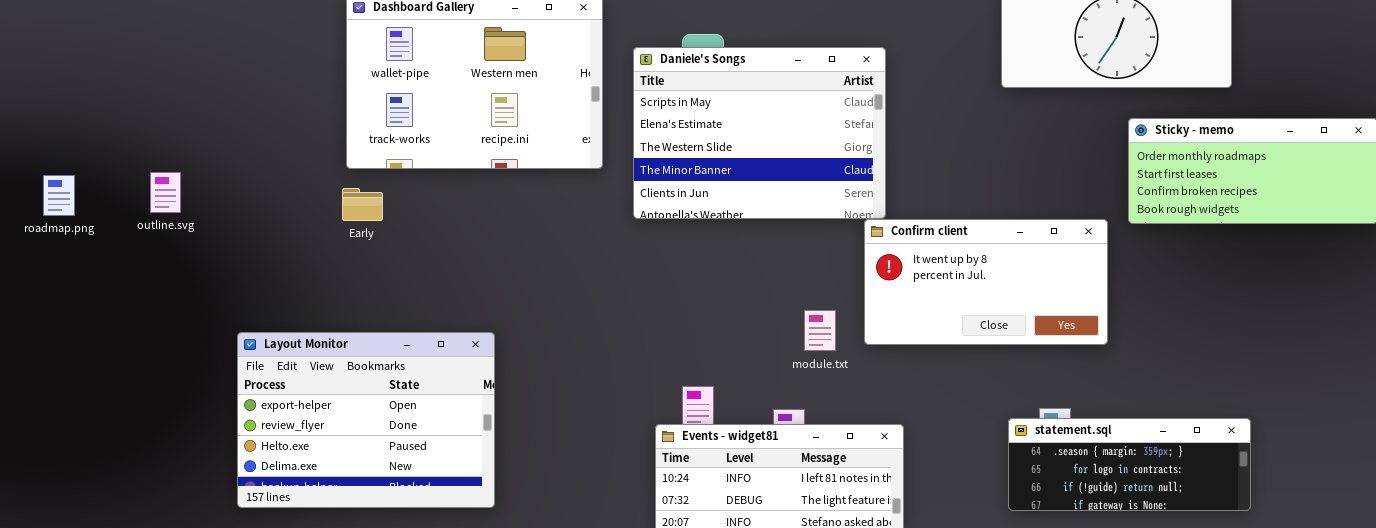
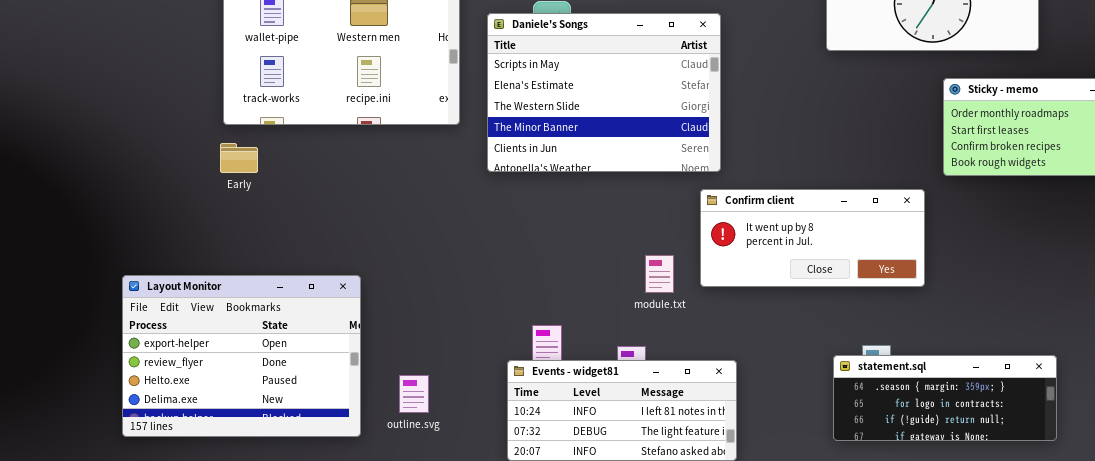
outline.svg: [150,172,181,213] -> [399,375,429,413], moved
Confirm client: [864,219,1108,345] -> [700,189,925,287], resized

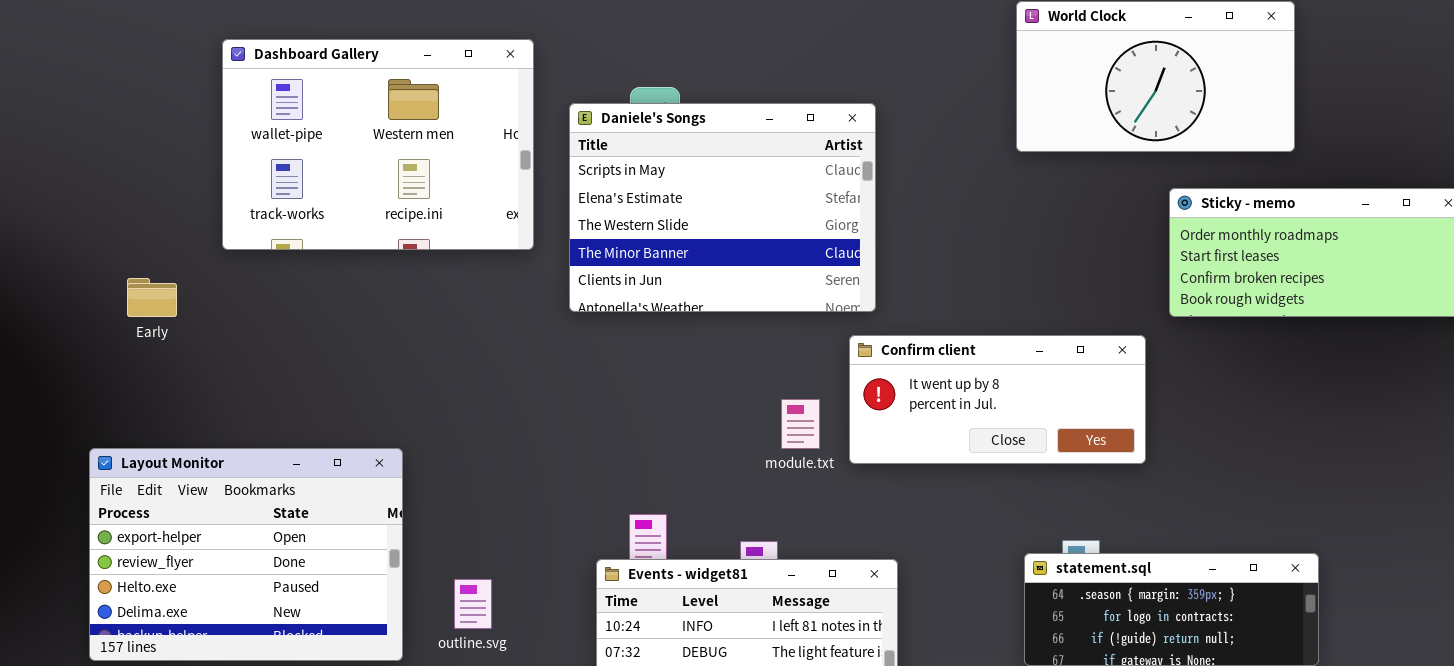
Early: [220,143,258,173] -> [127,278,177,317], moved
module.txt: [645,255,674,293] -> [781,399,820,449], moved

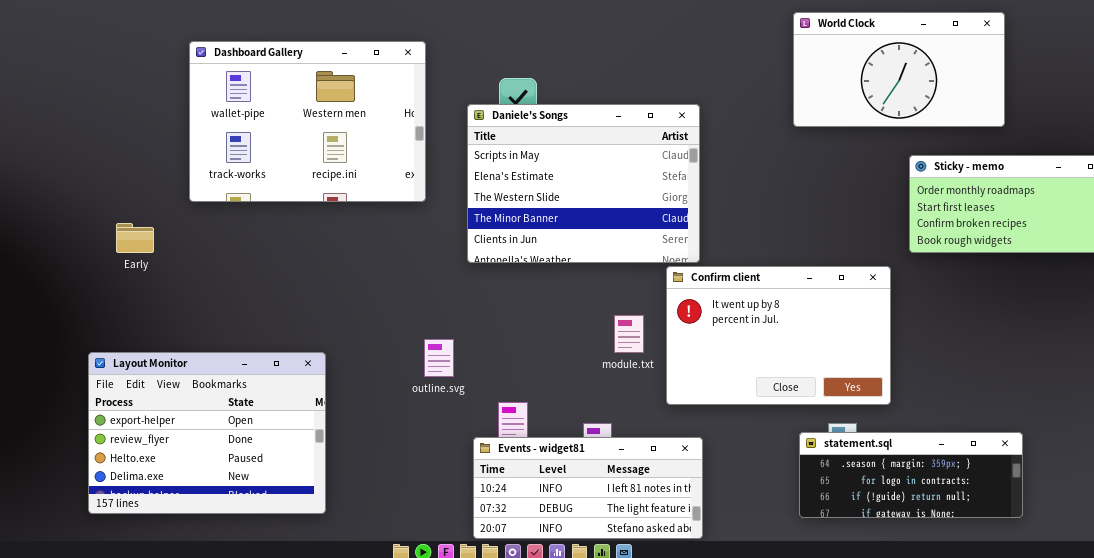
Daniele's Songs: [569,103,876,312] -> [467,104,700,263], moved
Confirm client: [849,335,1146,464] -> [666,266,891,405], resized
outline.svg: [454,579,492,629] -> [424,339,454,377], moved

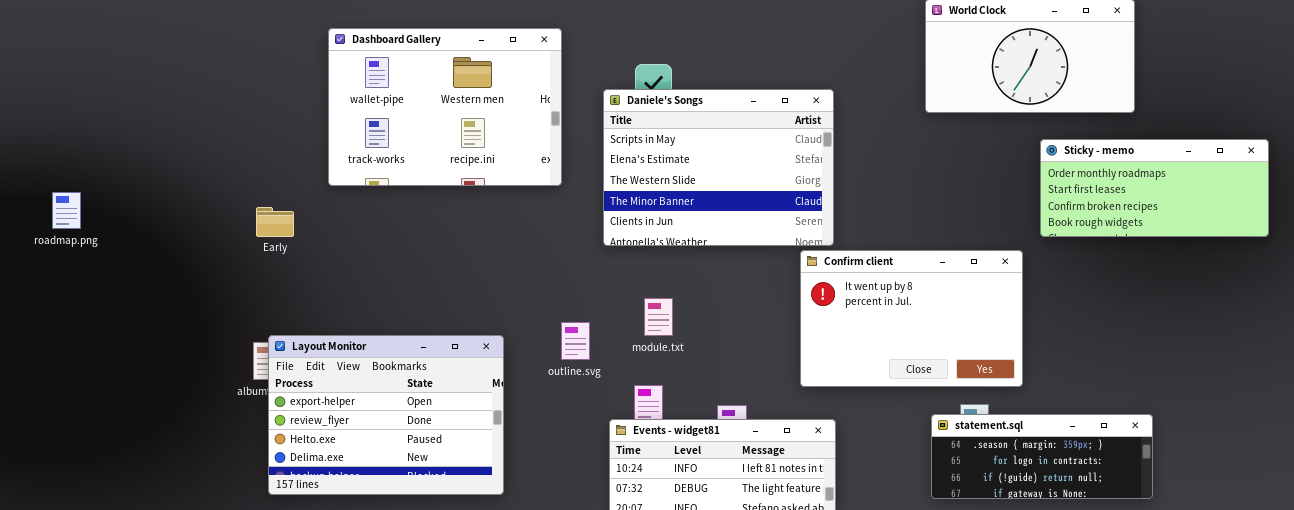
module.txt: [614,315,644,353] -> [644,298,673,336], moved
Layout Monitor: [88,352,326,514] -> [268,335,504,495], moved

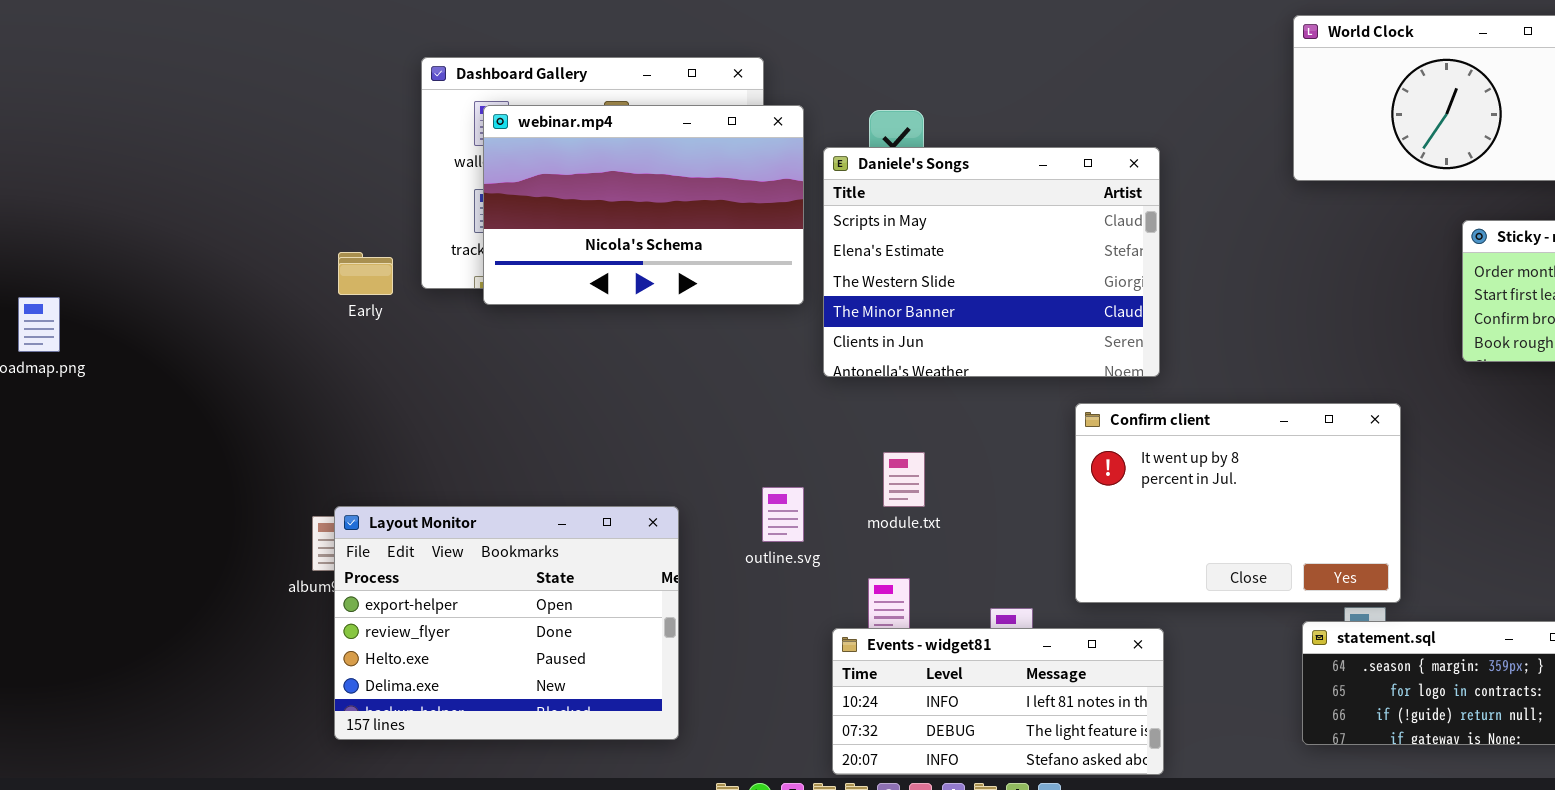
webinar.mp4: none -> [483,105,804,305], opened
Early: [256,207,294,237] -> [338,252,393,295], moved
Confirm client: [800,250,1023,387] -> [1075,403,1401,603], moved

